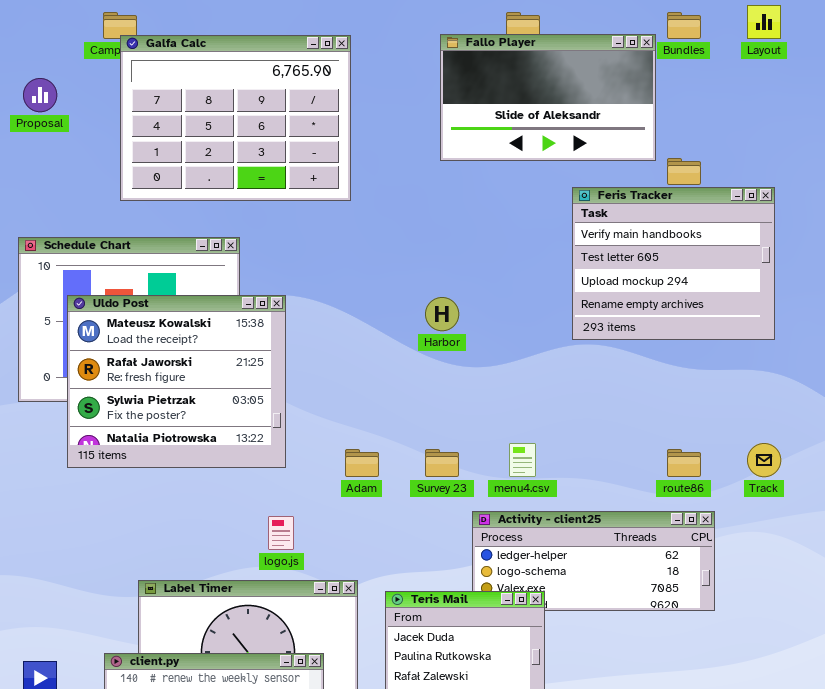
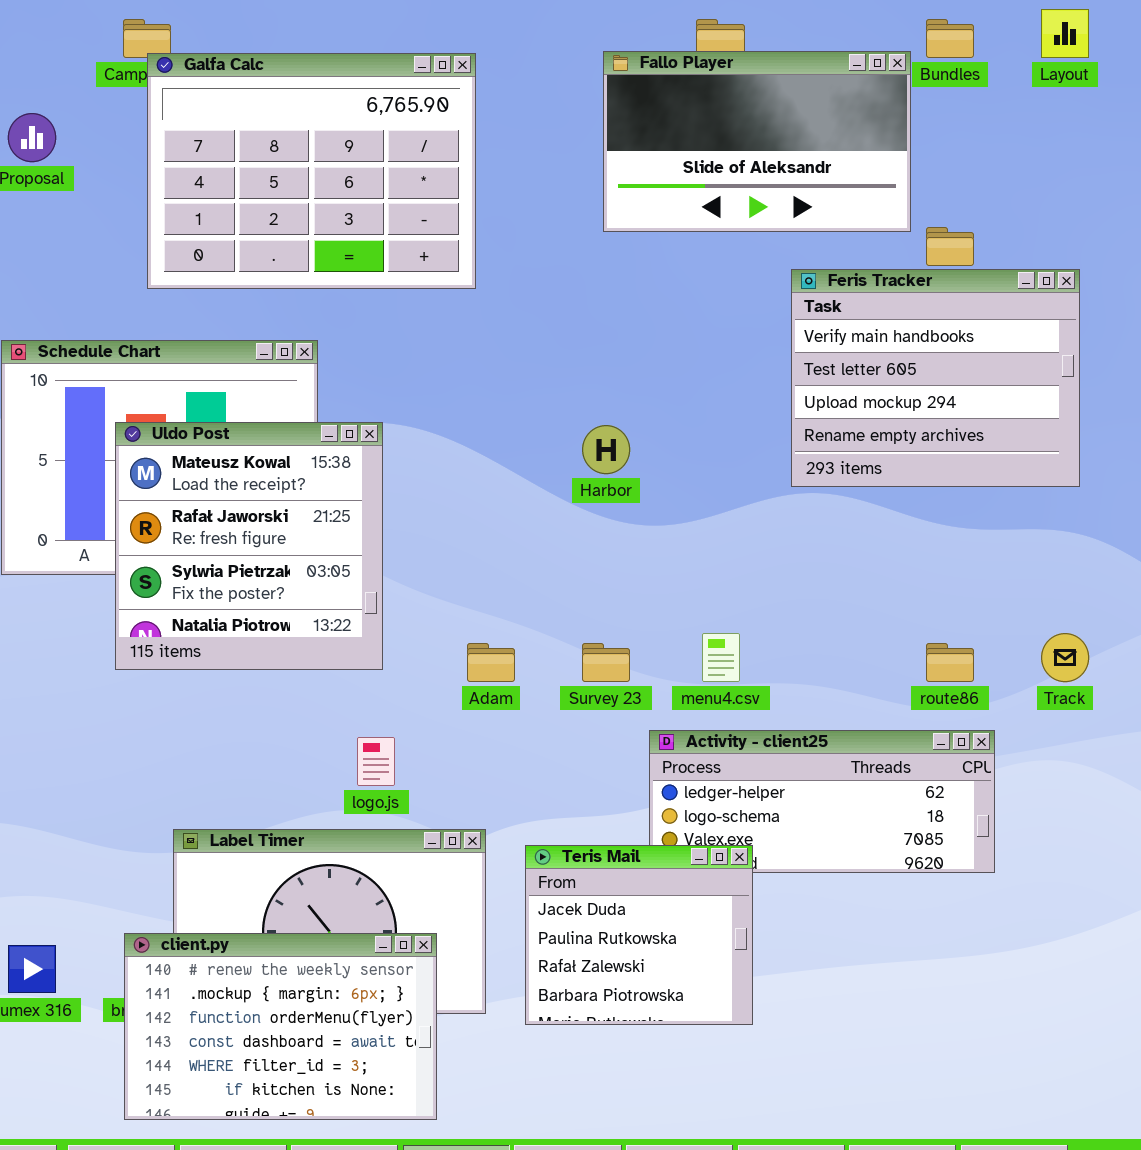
Uldo Post: [67,295,286,468] -> [115,422,383,670], resized

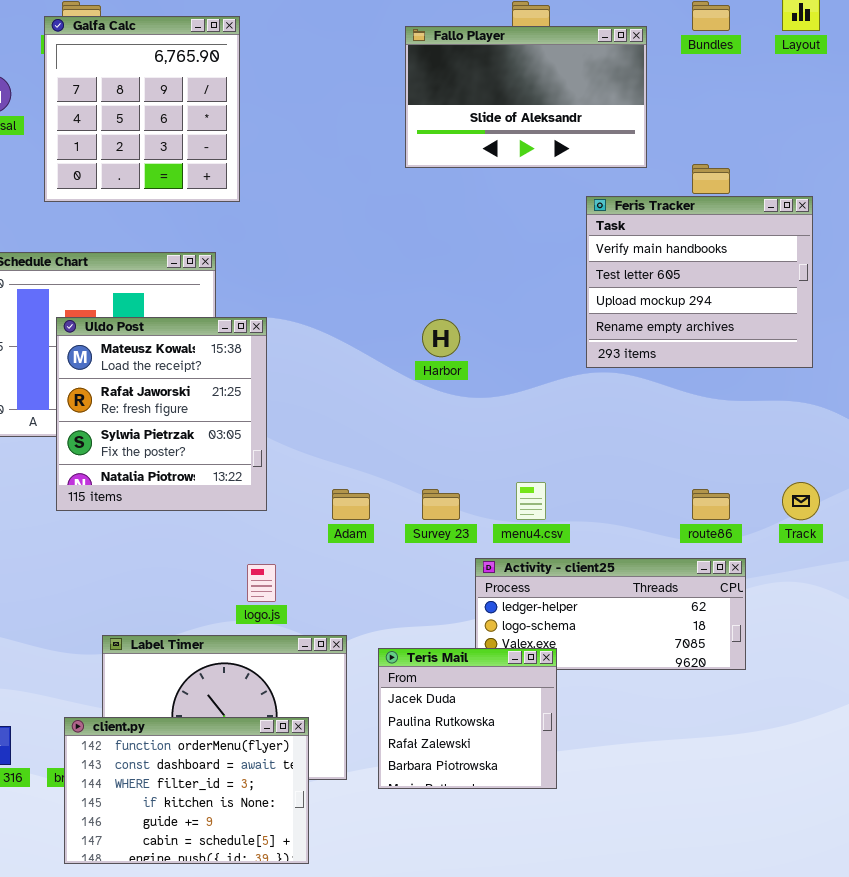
Fallo Player: [603,51,911,232] -> [405,26,647,168], moved
Galfa Calc: [147,53,476,289] -> [44,16,240,202], moved, resized
client.py: [124,933,437,1120] -> [64,717,309,864], scrolled down 2 rows

